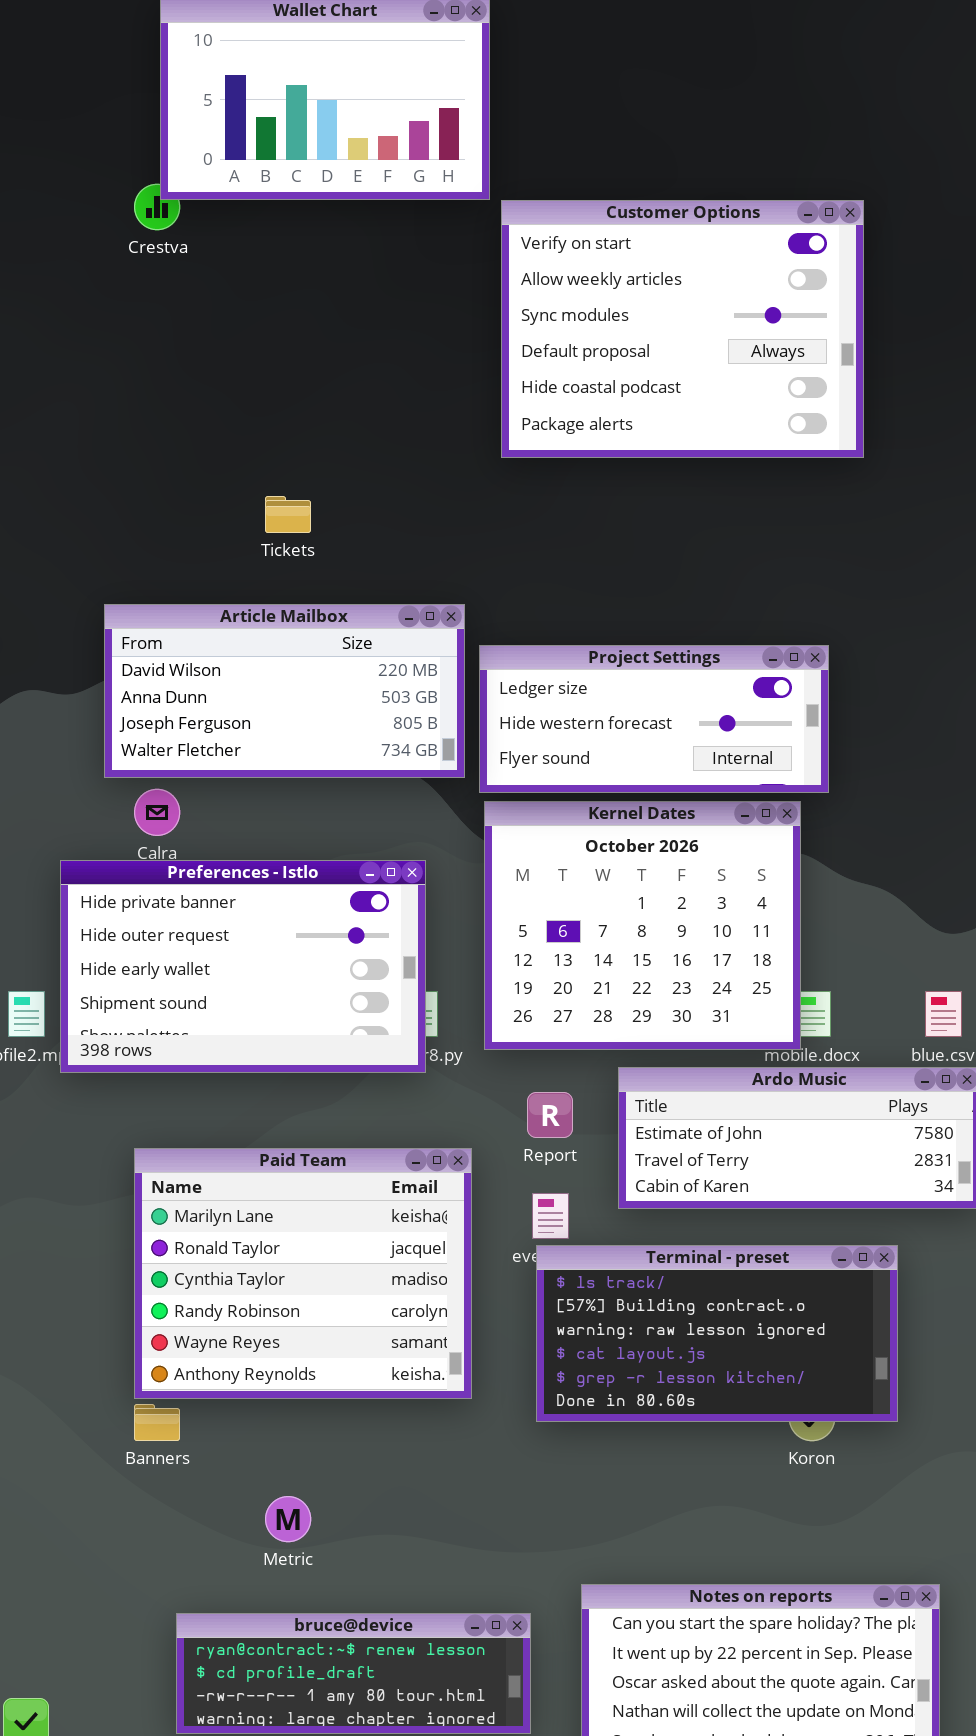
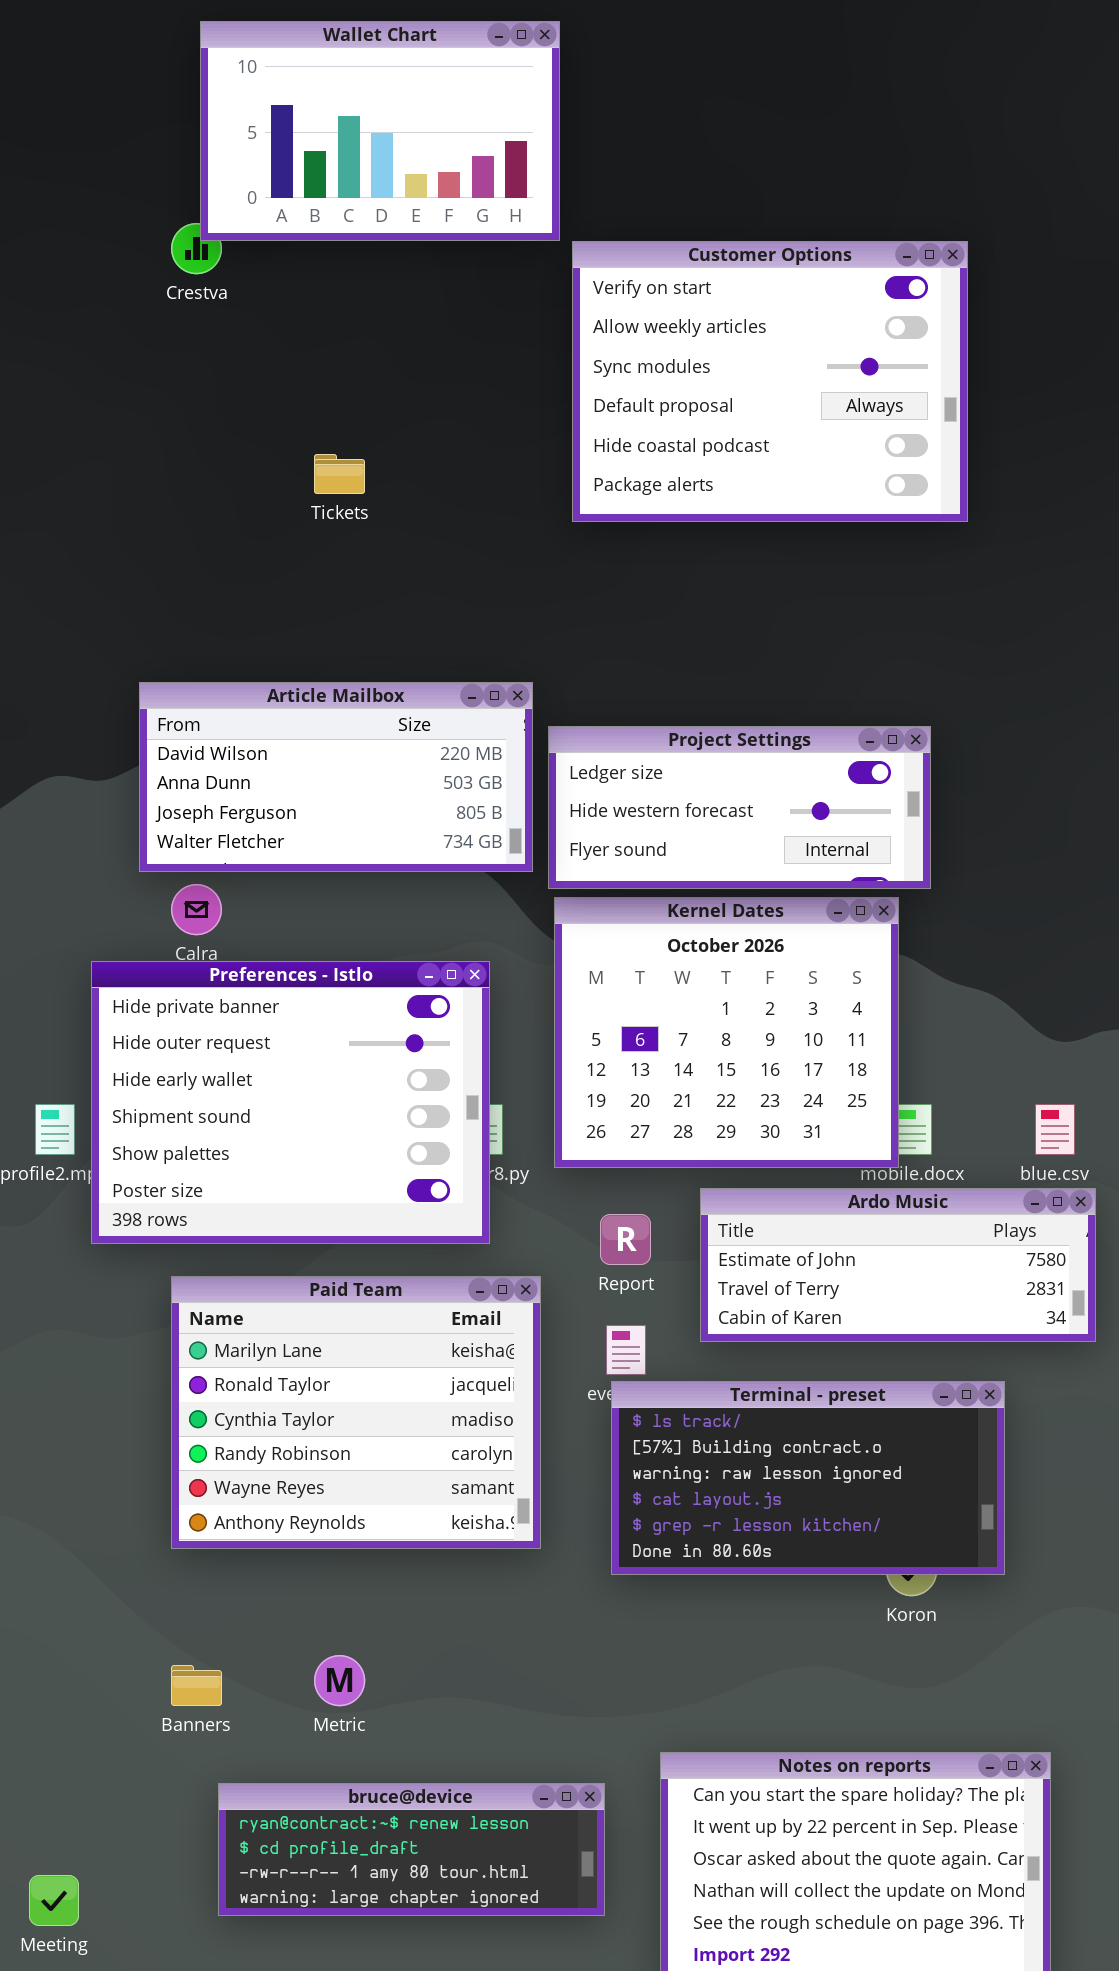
Tickets: [265,496,311,533] -> [314,454,365,494], moved
Preferences - Istlo: [60,860,426,1073] -> [91,961,490,1244], resized
Banners: [134,1404,180,1441] -> [171,1665,222,1706], moved

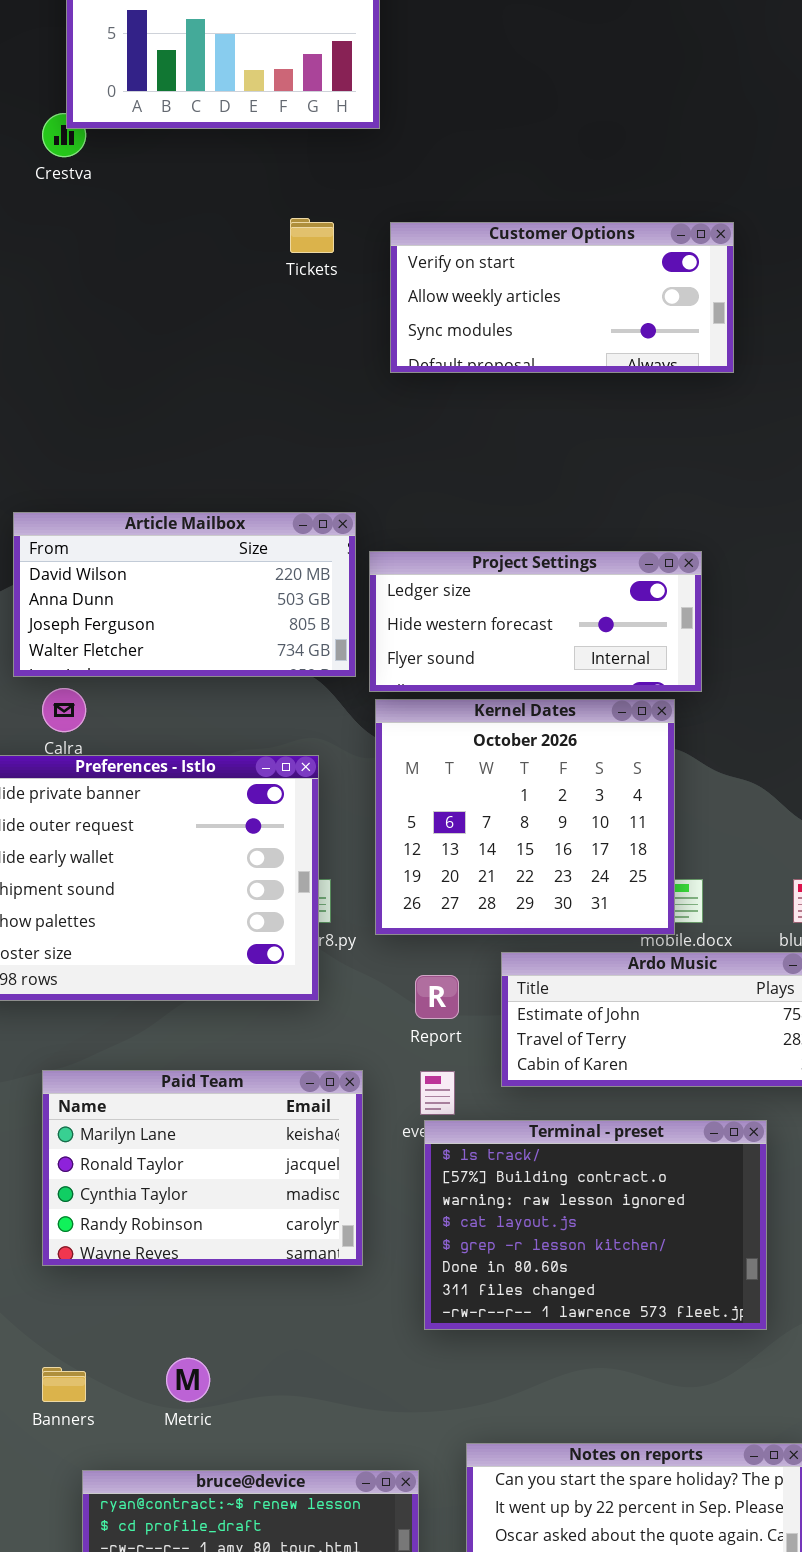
Customer Options: [572,241,968,522] -> [390,222,734,373], resized
Tickets: [314,454,365,494] -> [290,218,334,253], moved
Paid Team: [171,1276,541,1549] -> [42,1070,363,1266], resized
Terminal - preset: [611,1381,1005,1575] -> [424,1120,767,1330], resized

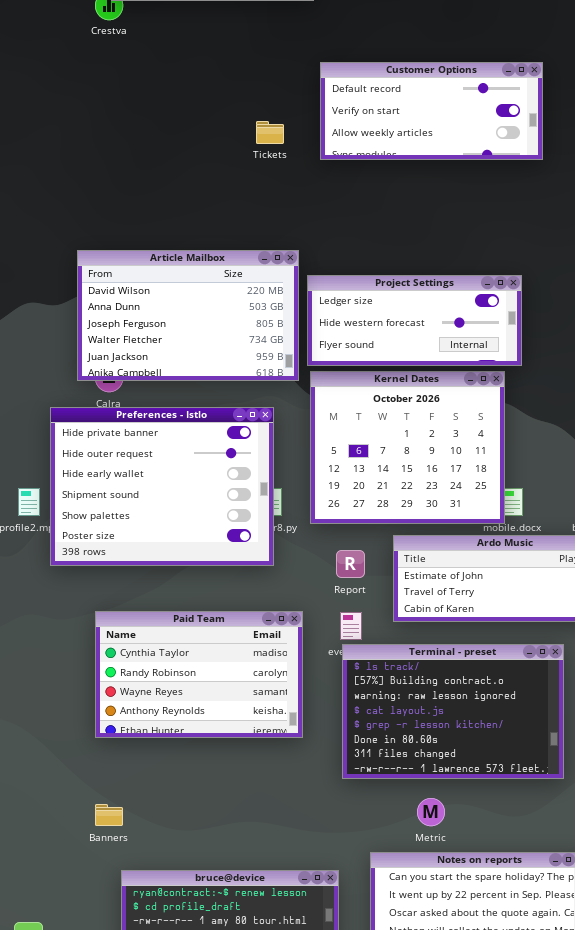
Tickets: [290,218,334,253] -> [256,121,284,144], moved
Customer Options: [390,222,734,373] -> [320,62,543,160], scrolled up 1 row
Article Mailbox: [13,512,356,677] -> [77,250,299,381], resized
Paid Team: [42,1070,363,1266] -> [95,611,303,738], scrolled down 2 rows
Metric: [166,1358,210,1402] -> [417,798,445,826], moved

